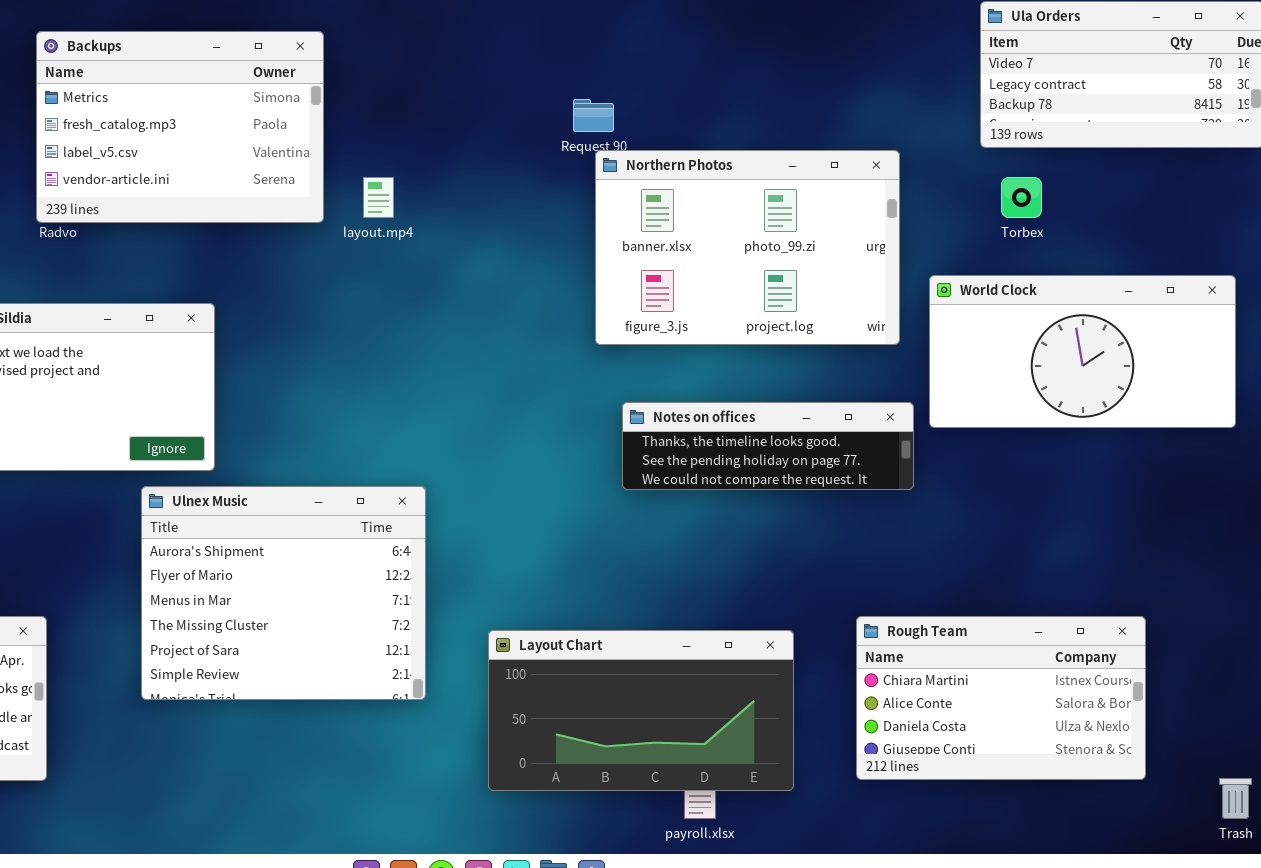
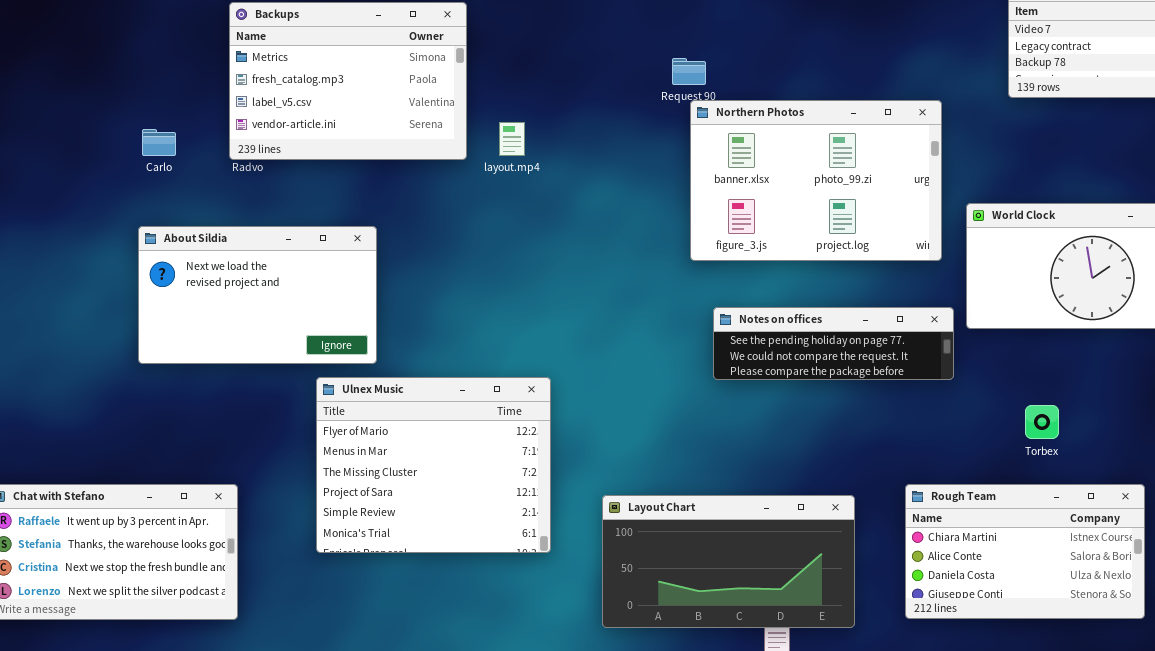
Torbex: [1001,177,1042,218] -> [1025,405,1059,439], moved
Notes on offices: [622,402,914,490] -> [713,307,954,380], scrolled down 1 row
Ulnex Music: [141,486,426,700] -> [316,377,551,553], scrolled down 1 row

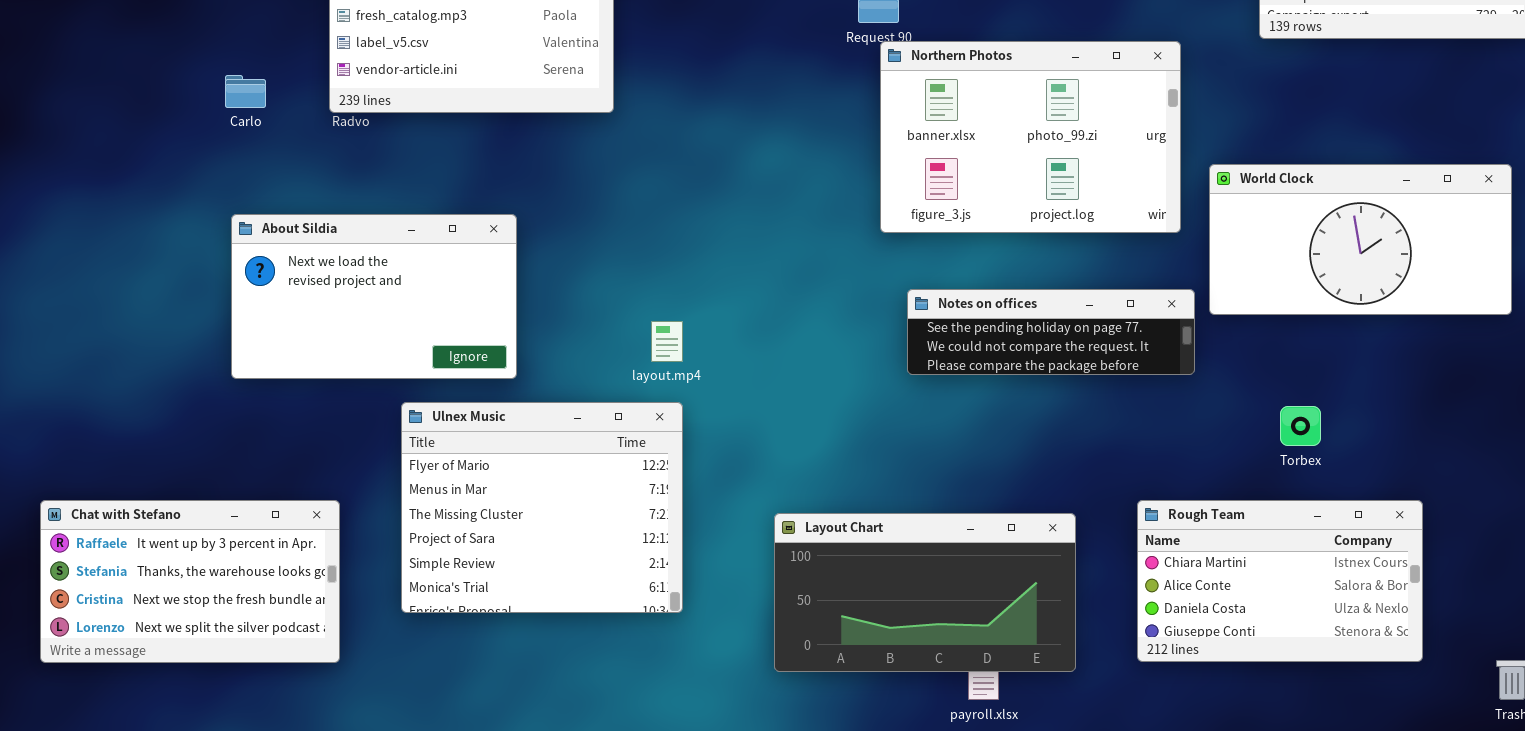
layout.mp4: [499,122,525,156] -> [651,321,683,362], moved
About Sildia: [138,226,377,364] -> [231,214,517,379], moved
Ulnex Music: [316,377,551,553] -> [401,402,683,613], moved

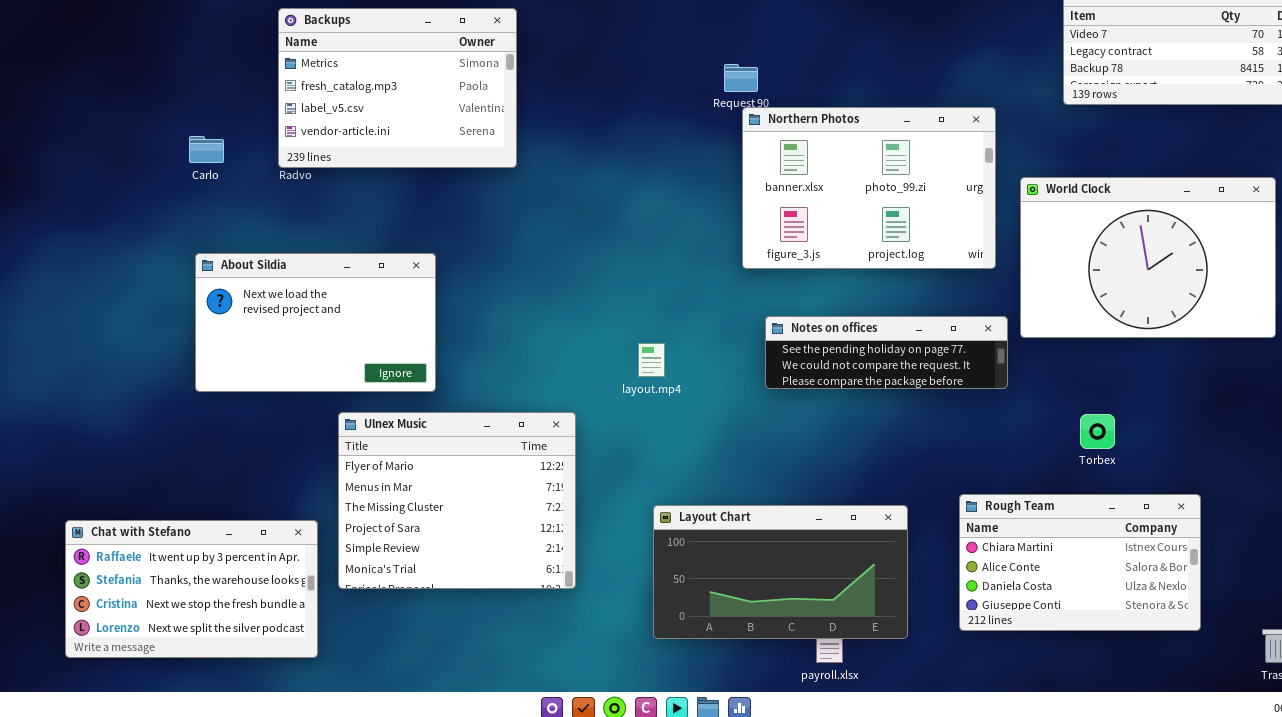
World Clock: [1209,164,1512,315] -> [1020,177,1276,338], resized
layout.mp4: [651,321,683,362] -> [638,343,665,377], moved
Chat with Stefano: [40,500,340,663] -> [65,520,318,658], moved

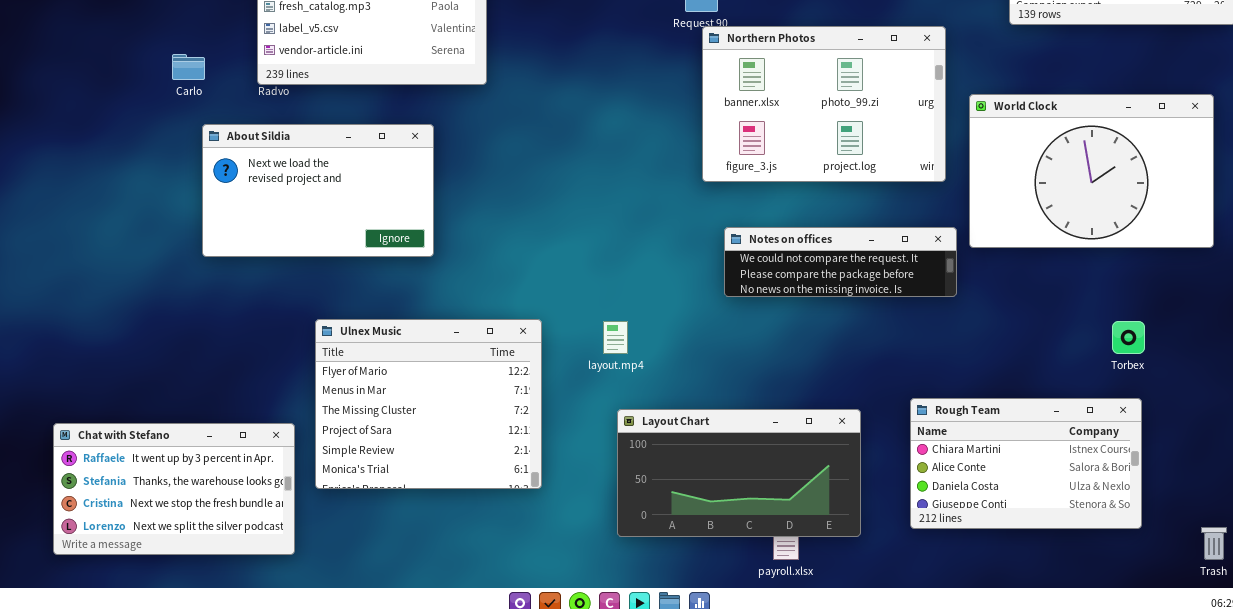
About Sildia: [195,253,436,392] -> [202,124,434,257], moved
Notes on offices: [765,316,1008,389] -> [724,227,957,297], scrolled down 1 row
layout.mp4: [638,343,665,377] -> [603,321,628,354], moved
Torbex: [1080,414,1115,449] -> [1112,321,1145,354], moved

